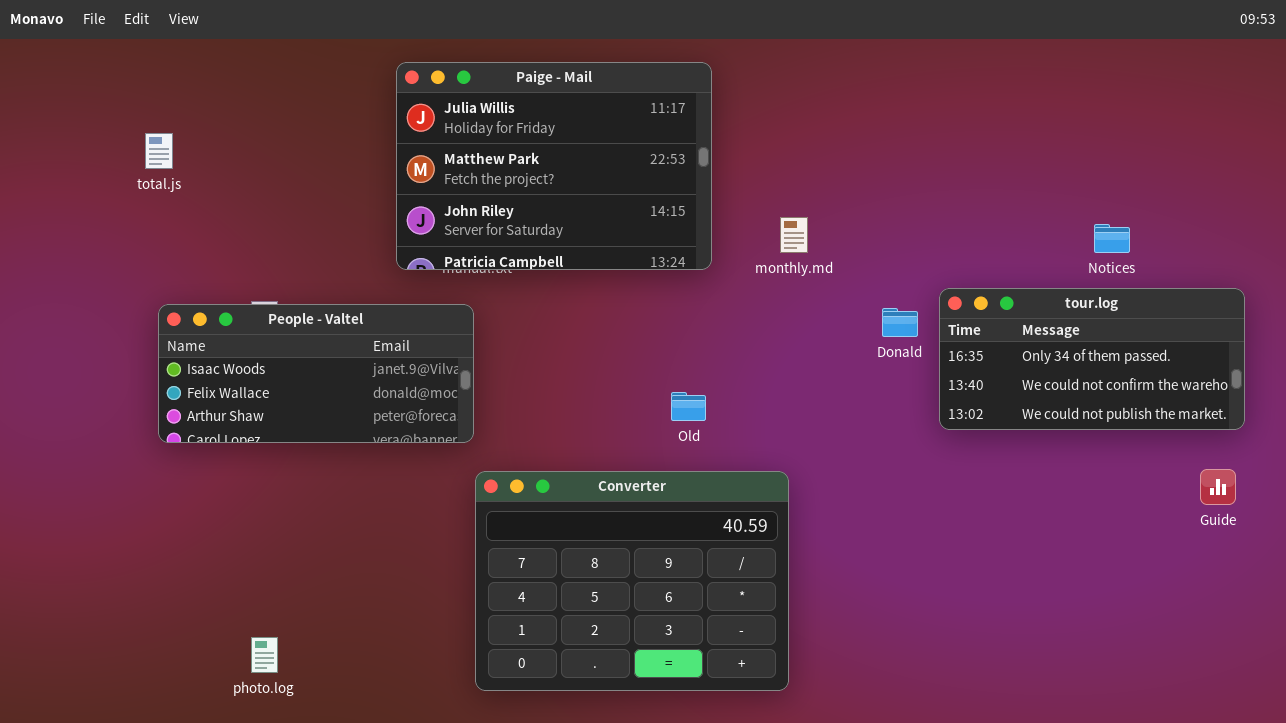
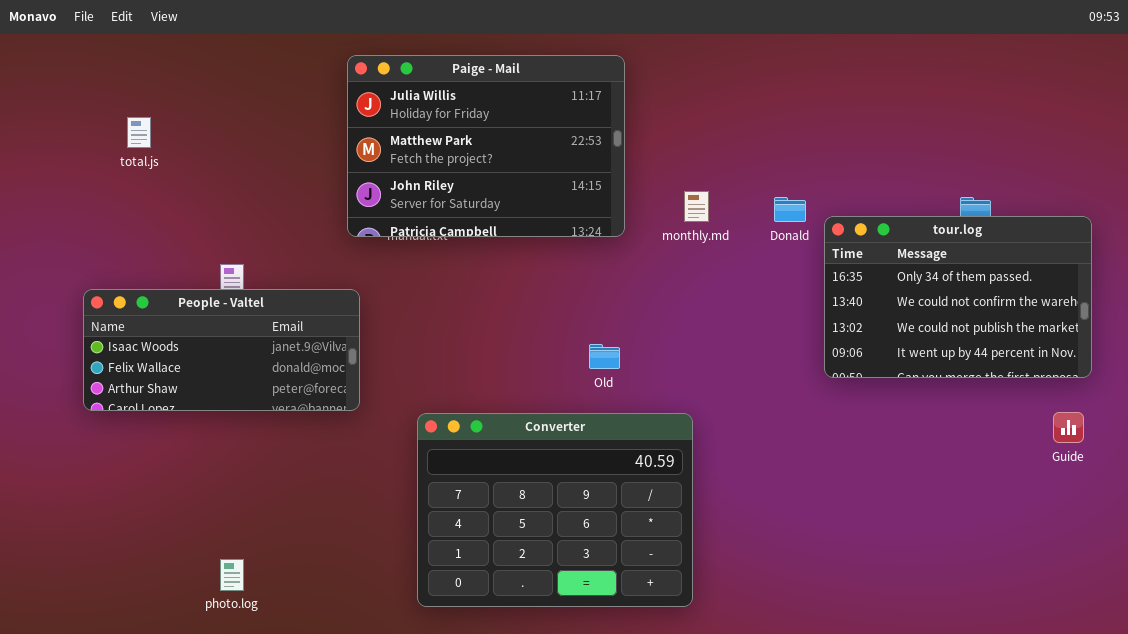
tour.log: [939,288,1245,430] -> [824,216,1092,378], resized
People - Valtel: [158,304,474,443] -> [83,289,360,411], moved
Donald: [882,308,918,337] -> [774,197,806,222], moved

